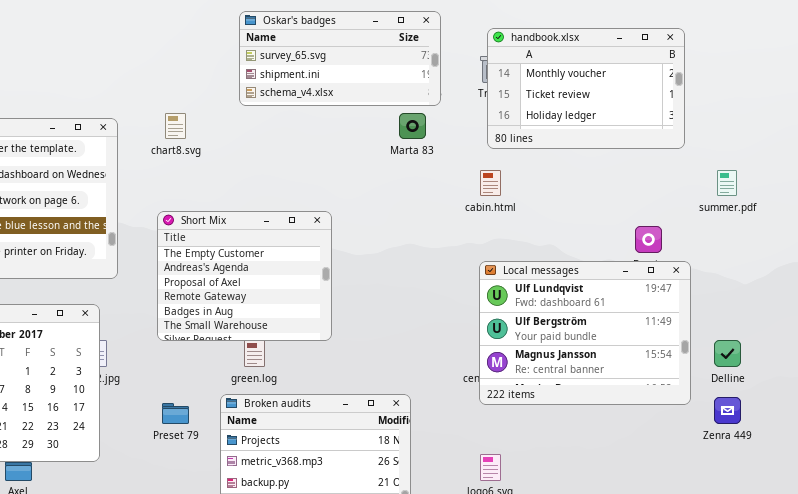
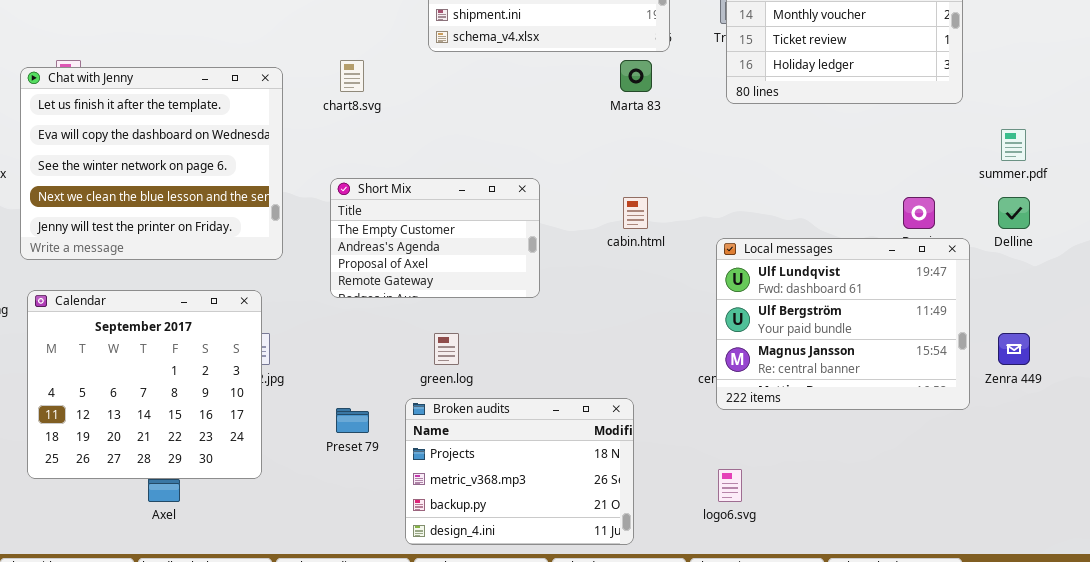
cabin.html: [480,170,501,196] -> [623,197,648,229], moved
Short Mix: [157,211,332,341] -> [330,178,540,298], resized
Delline: [714,340,741,367] -> [998,197,1030,229], moved
Zenra 449: [714,397,741,424] -> [998,333,1030,365], moved

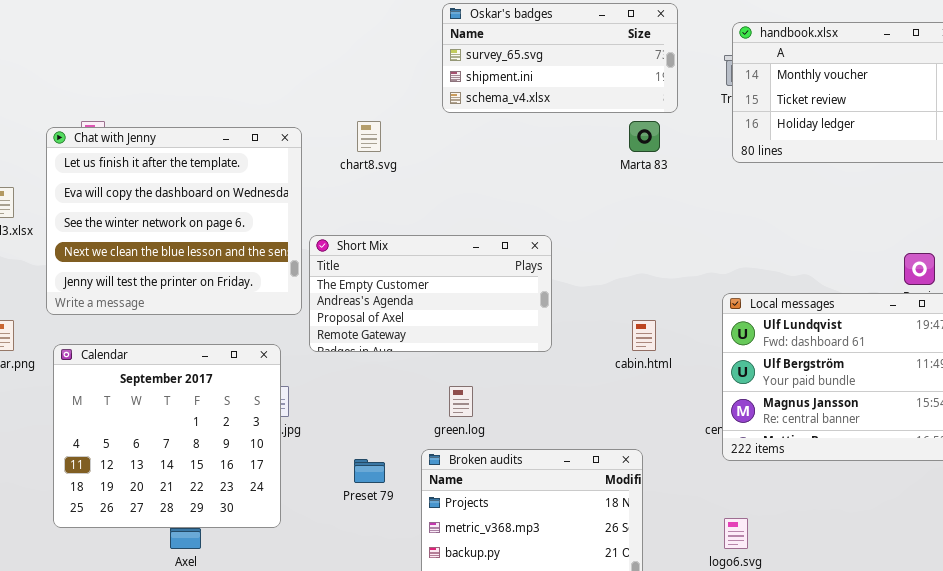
Short Mix: [330,178,540,298] -> [309,235,552,352], resized
cabin.html: [623,197,648,229] -> [632,320,656,351], moved

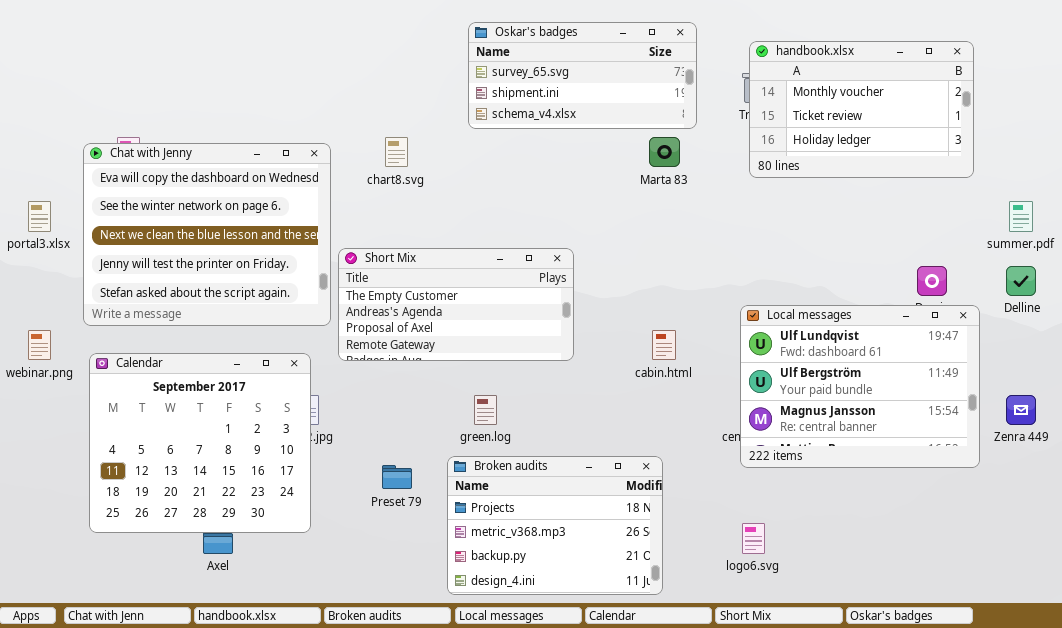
Chat with Jenny: [46,127,302,315] -> [83,143,331,326], scrolled down 1 row

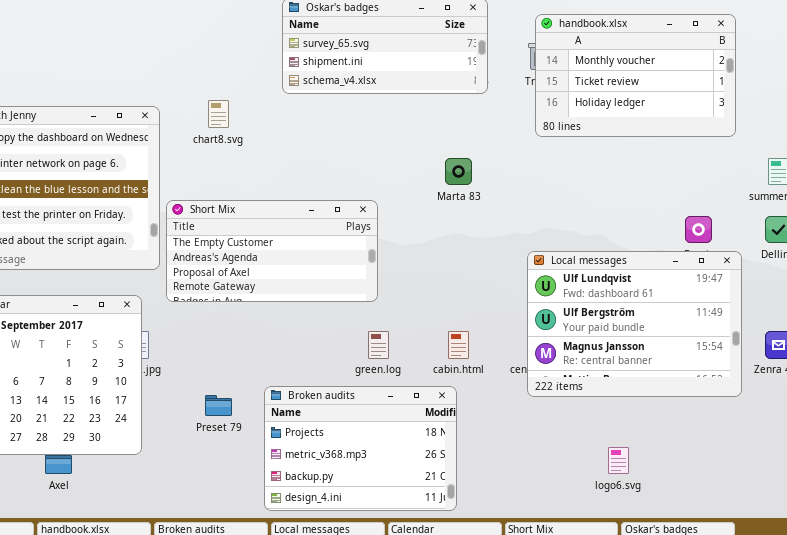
Marta 83: [649,137,680,167] -> [445,158,472,185], moved
cabin.html: [652,330,676,360] -> [448,331,469,359], moved
green.log: [474,395,497,425] -> [368,331,389,359], moved
logo6.svg: [742,523,765,554] -> [608,447,629,474], moved

